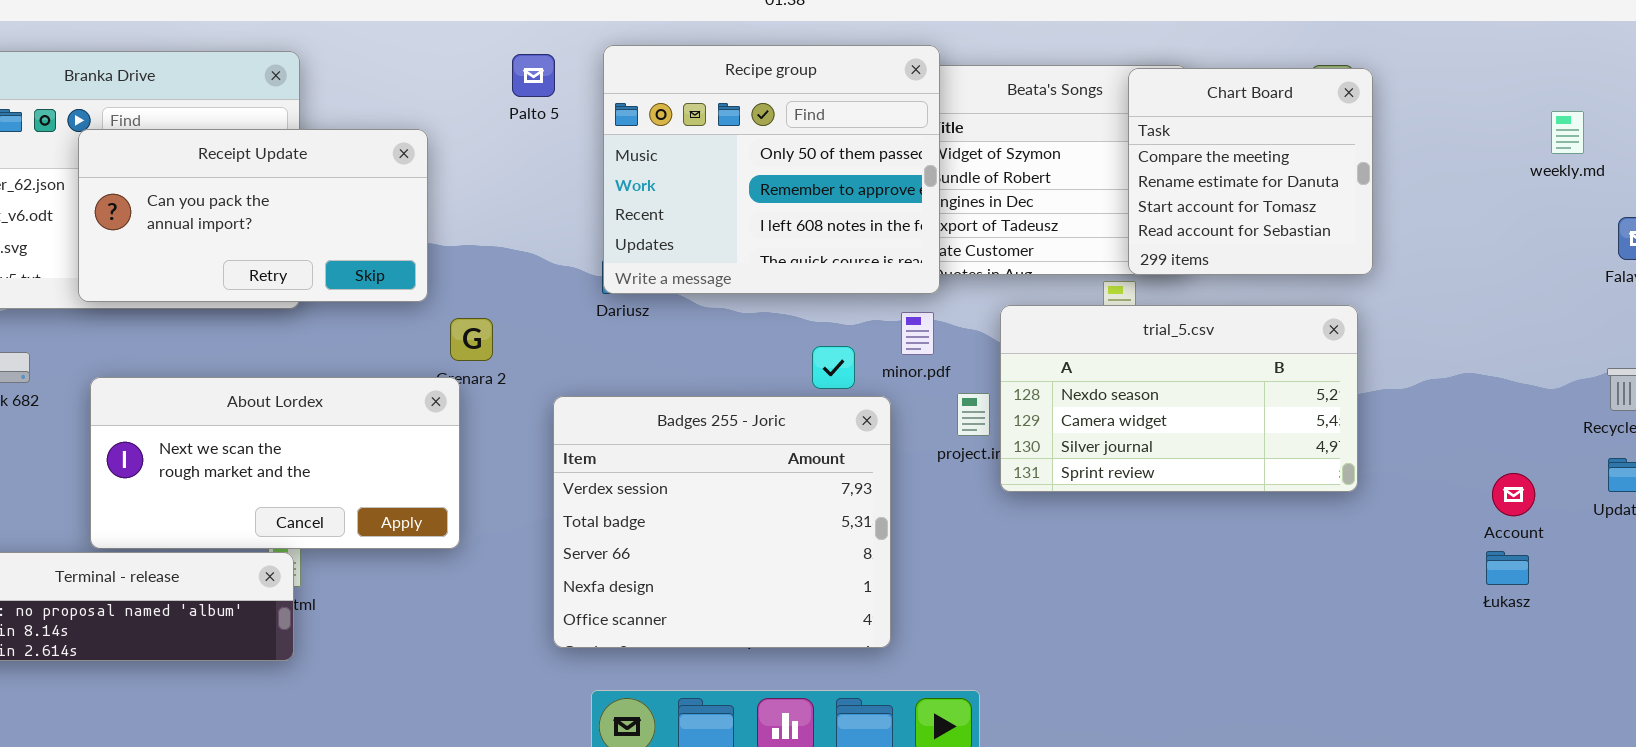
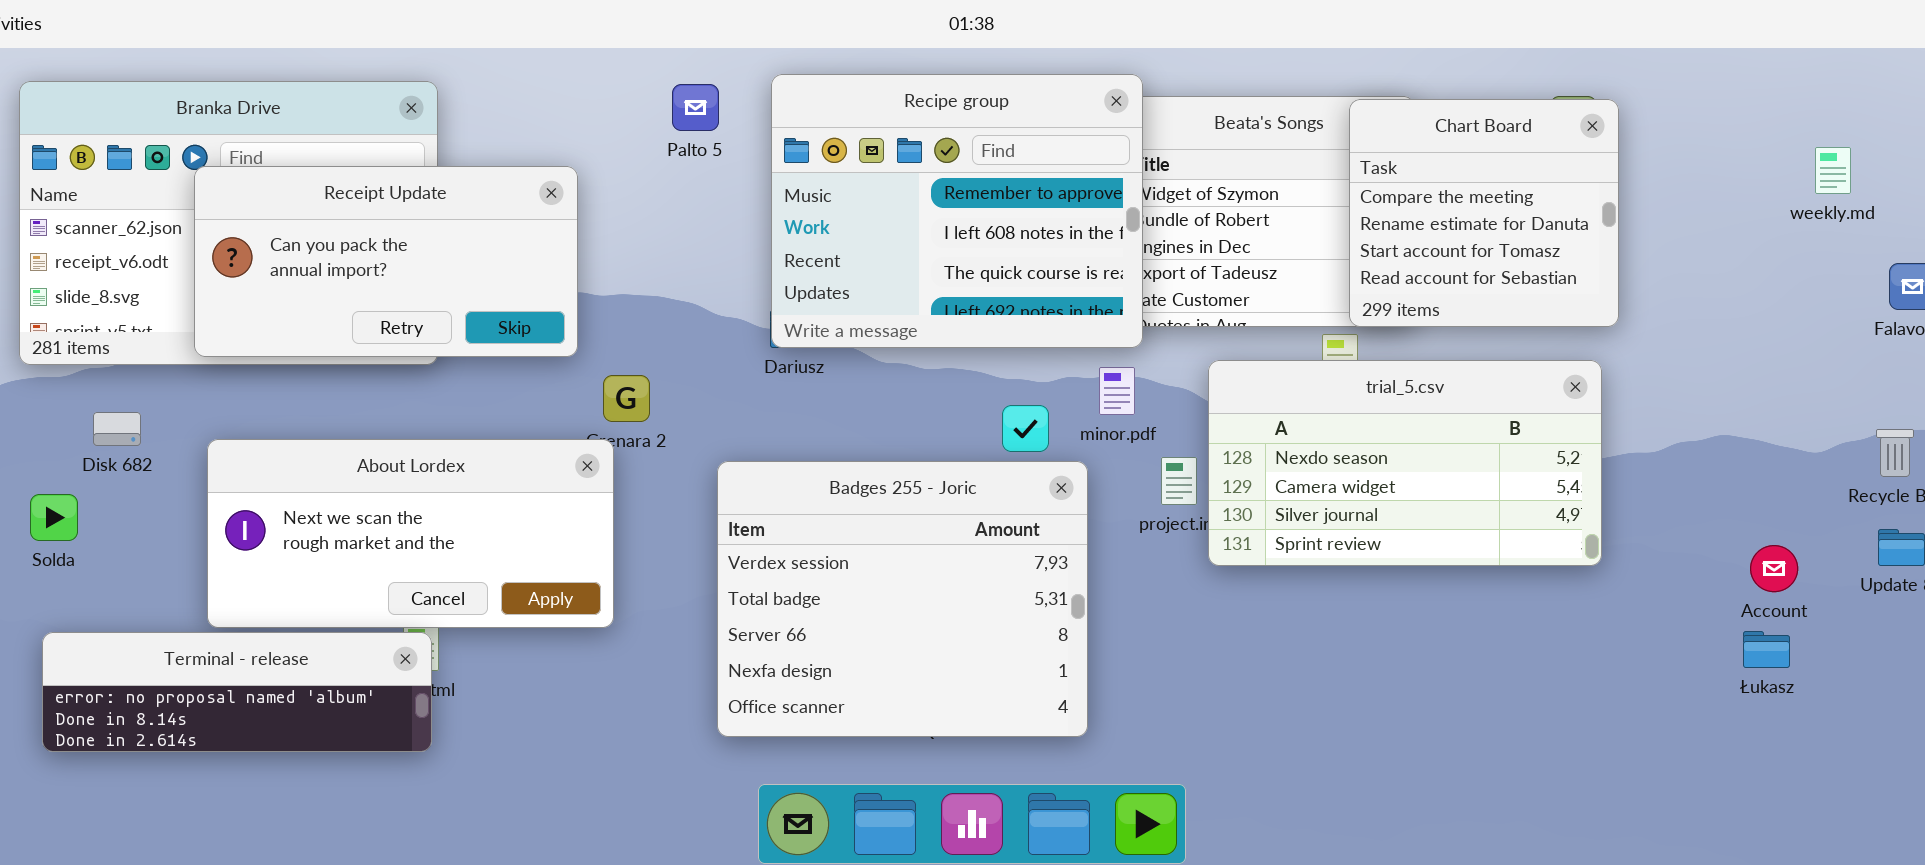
Recipe group: [603,45,940,294] -> [771,74,1143,348], scrolled down 1 row

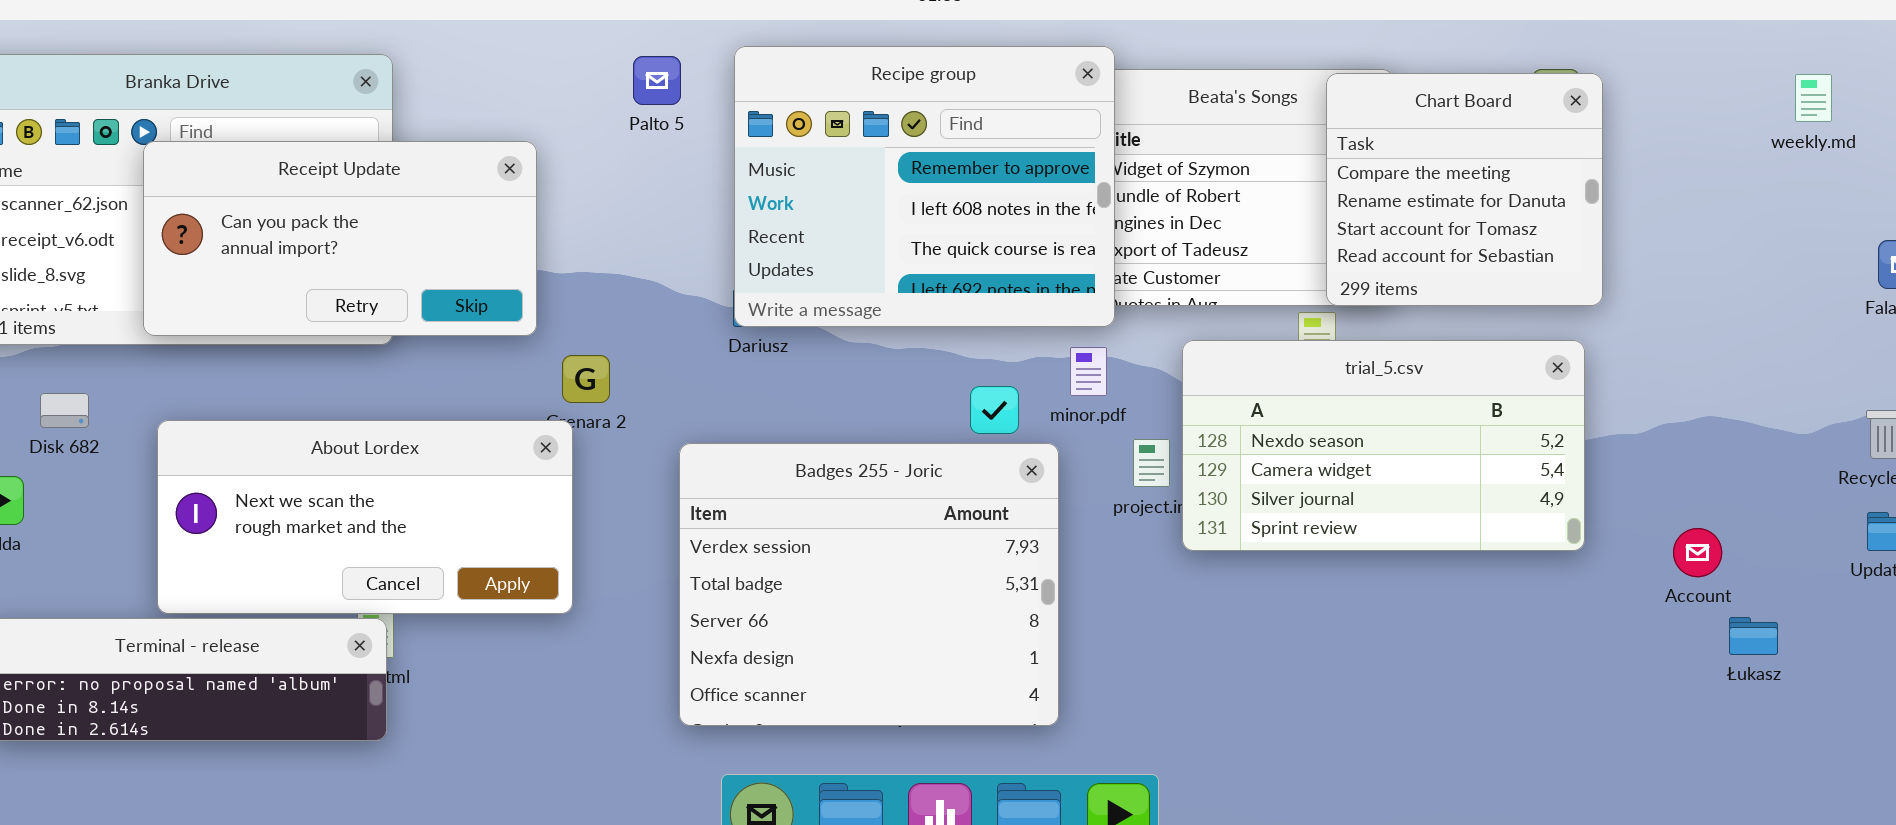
weekly.md: [1815,147,1851,194] -> [1795,74,1832,122], moved
Account: [1750,545,1798,592] -> [1673,528,1722,577], moved

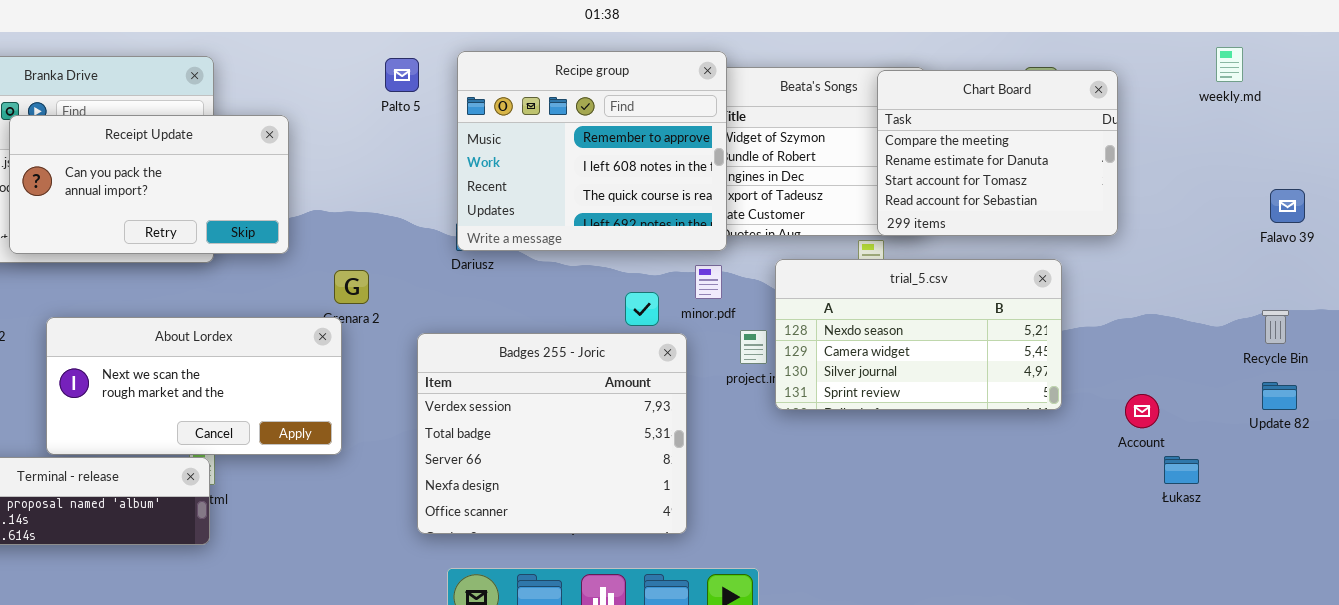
Chart Board: [1326,73,1603,306] -> [877,70,1118,236], resized
weekly.md: [1795,74,1832,122] -> [1216,47,1243,82], moved
Receipt Update: [143,141,537,336] -> [9,115,289,254], moved

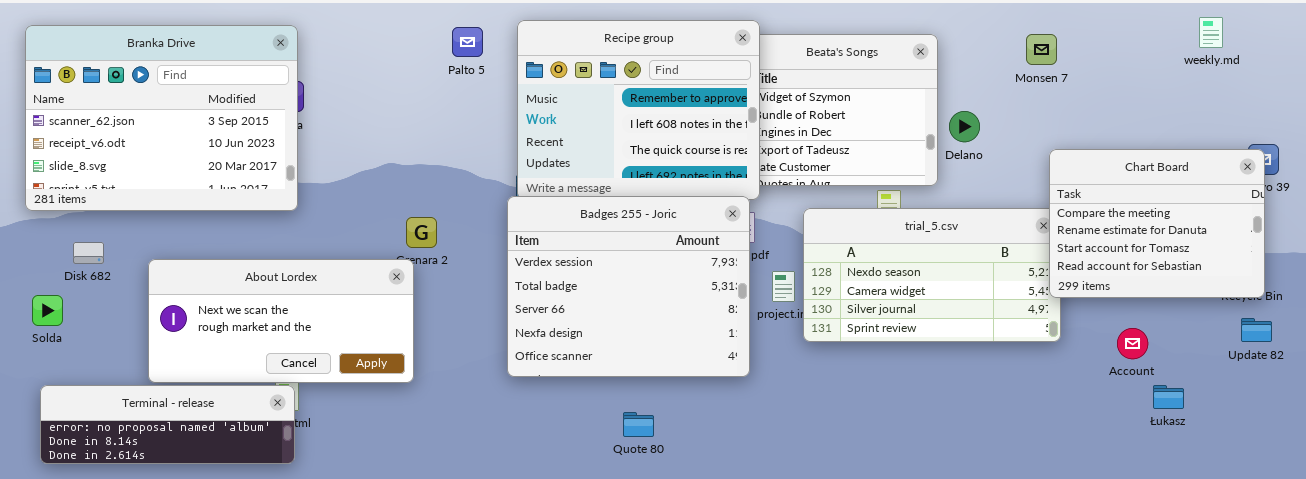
Chart Board: [877,70,1118,236] -> [1049,149,1265,298], moved
Receipt Update: [9,115,289,254] -> none, closed
Badges 255 - Joric: [417,333,687,534] -> [507,196,750,377], moved

